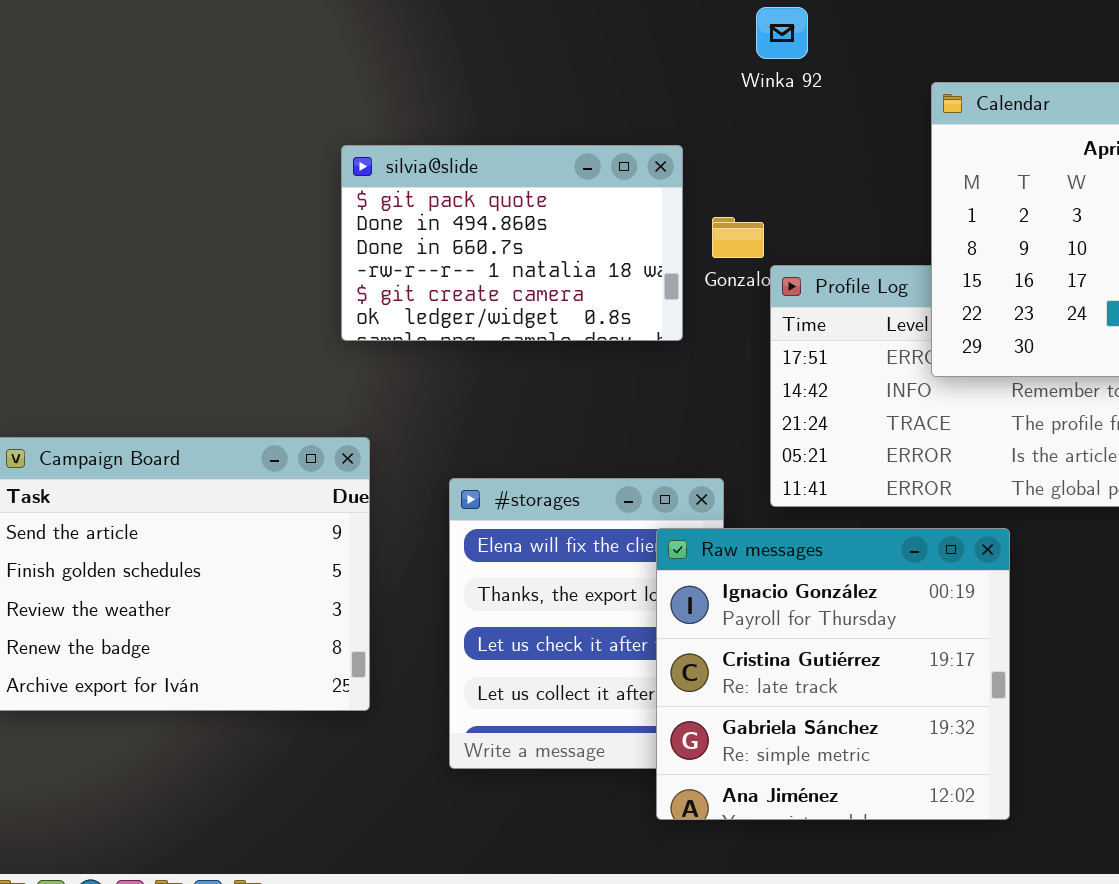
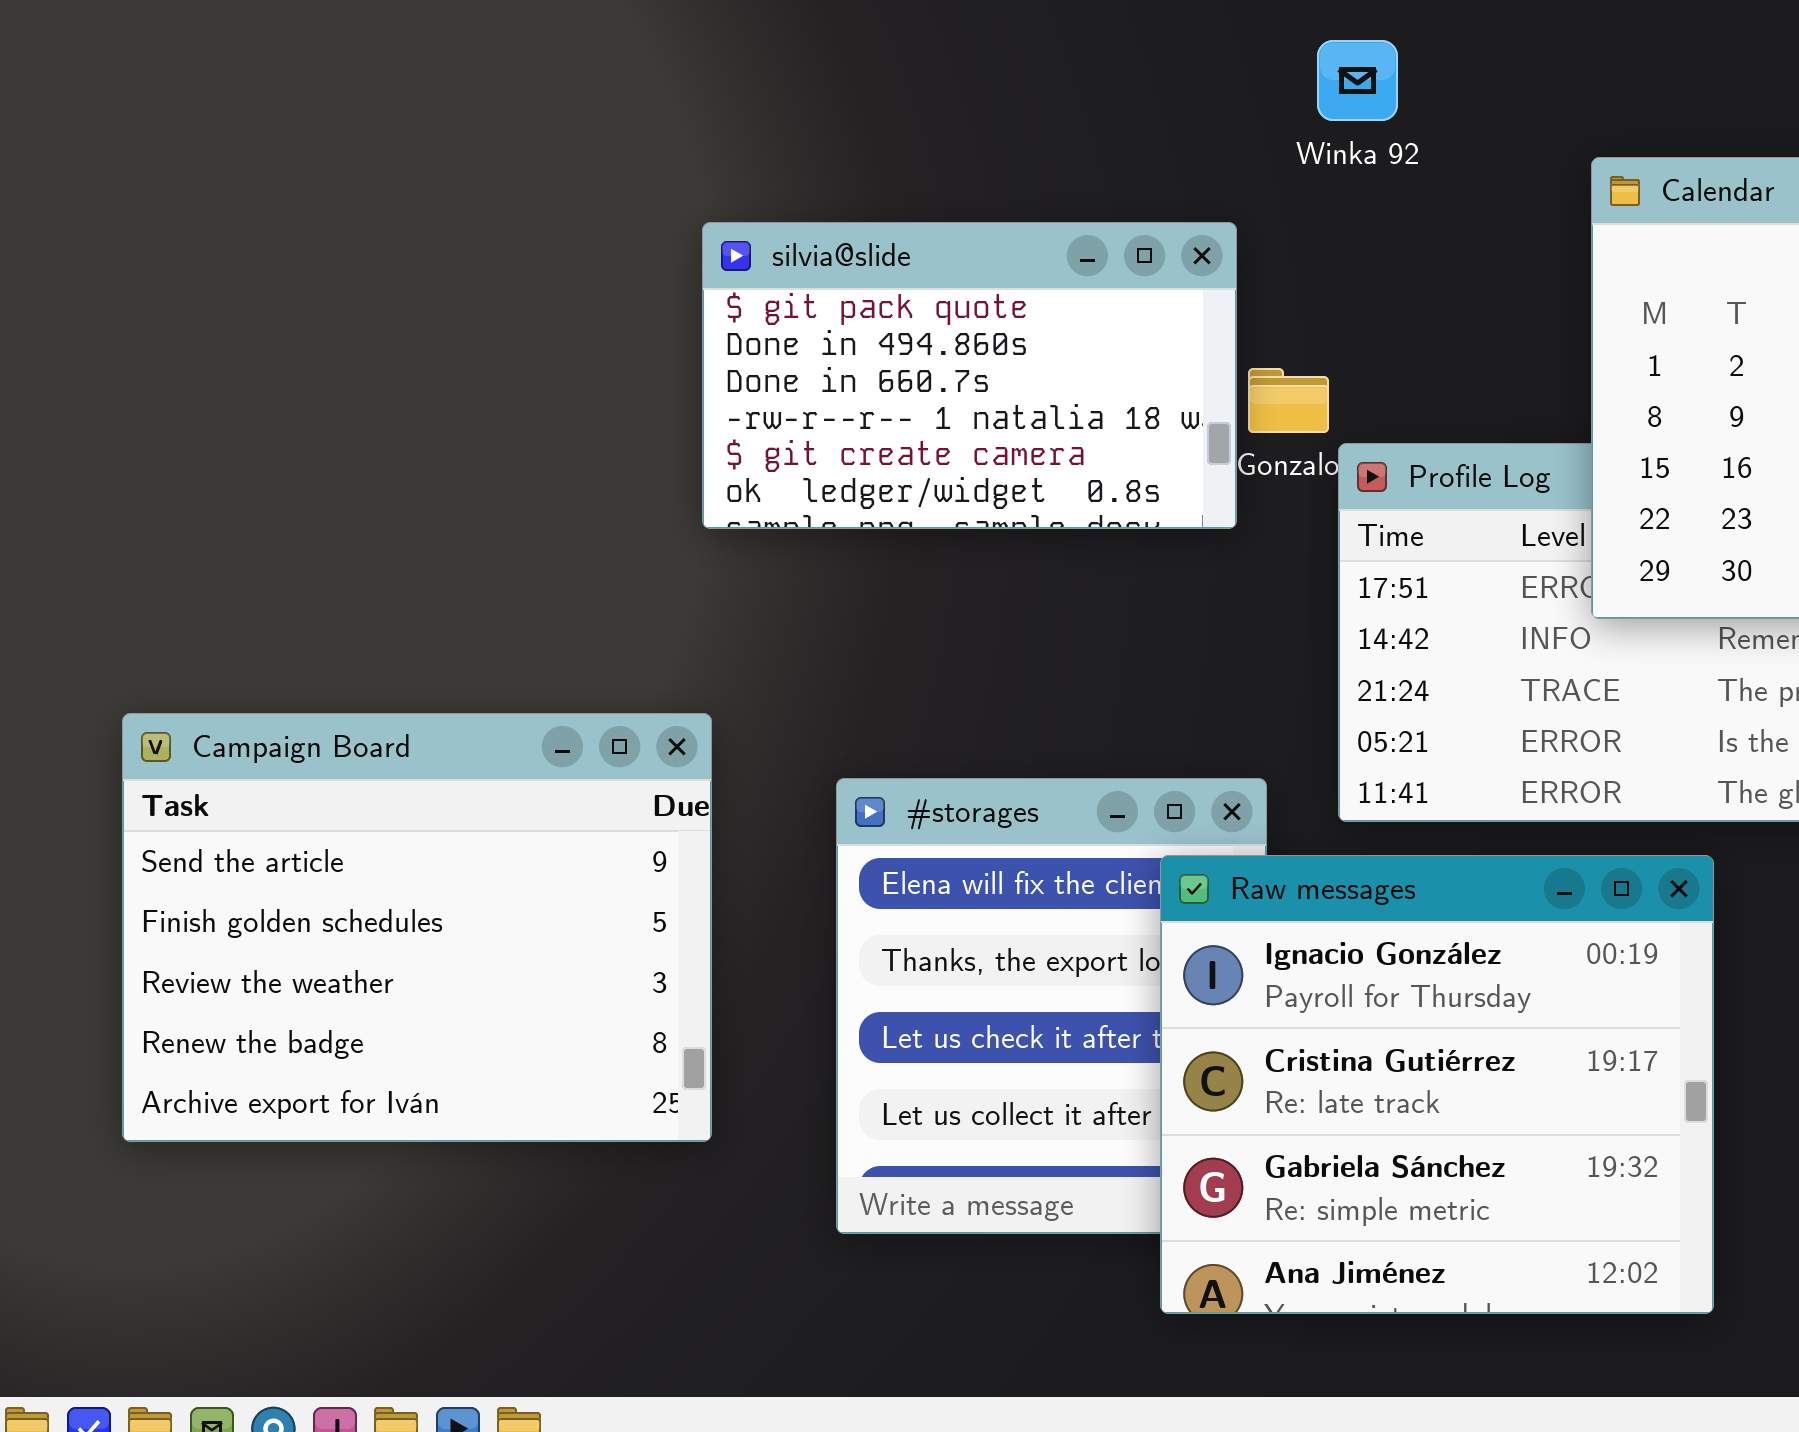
silvia@slide: [341,145,683,341] -> [702,222,1237,529], moved

